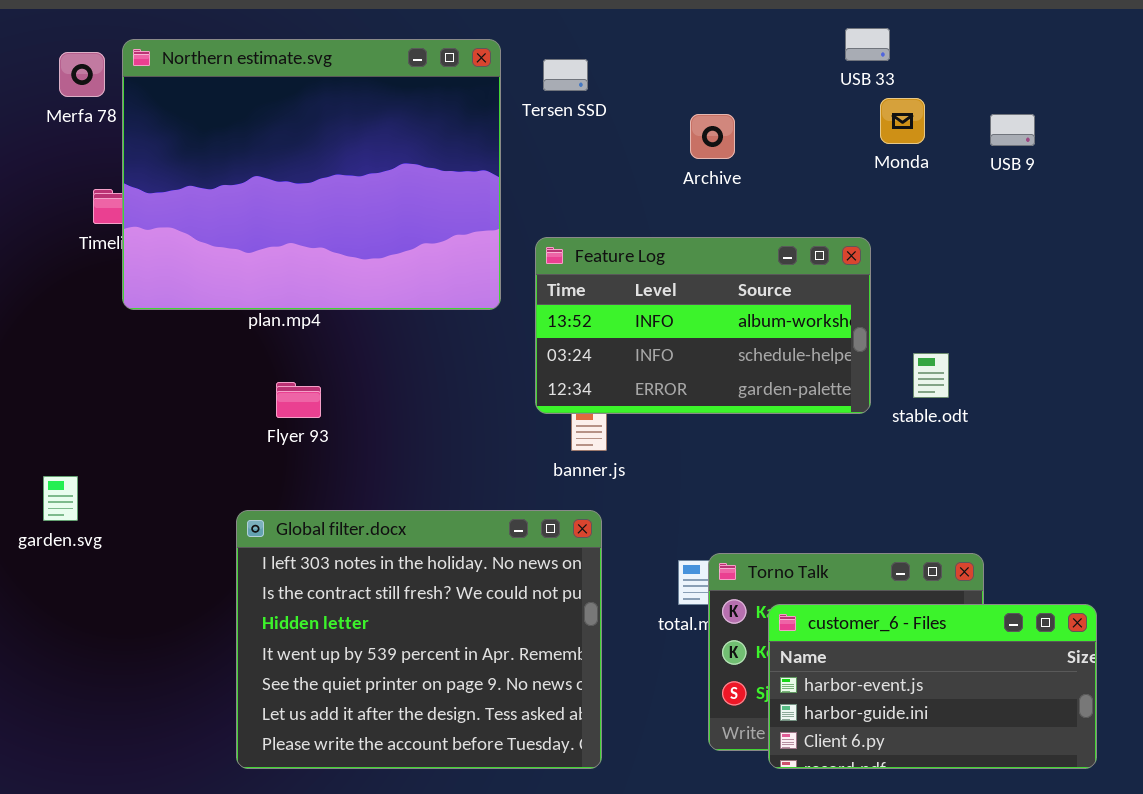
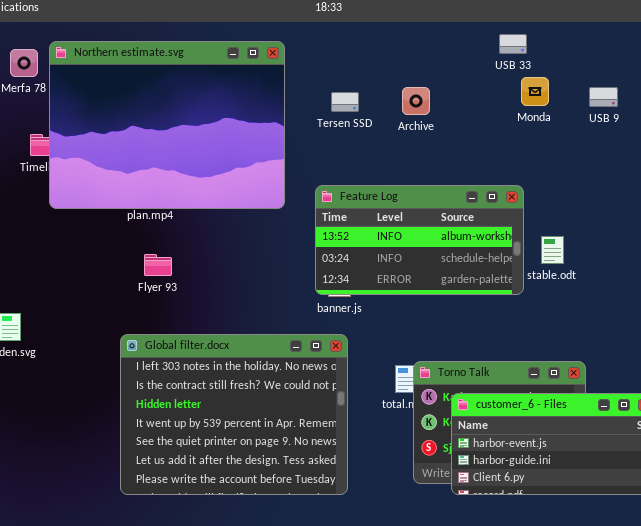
Tersen SSD: [543,59,588,91] -> [331,92,359,112], moved
Feature Log: [535,237,871,414] -> [315,185,524,295], moved

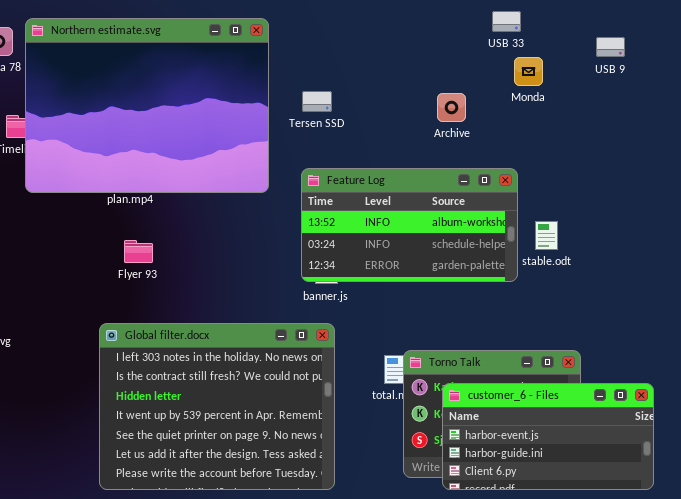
Archive: [402,87,430,115] -> [437,93,466,122], moved
USB 9: [589,87,618,107] -> [596,37,625,57], moved
Tersen SSD: [331,92,359,112] -> [302,91,332,112], moved

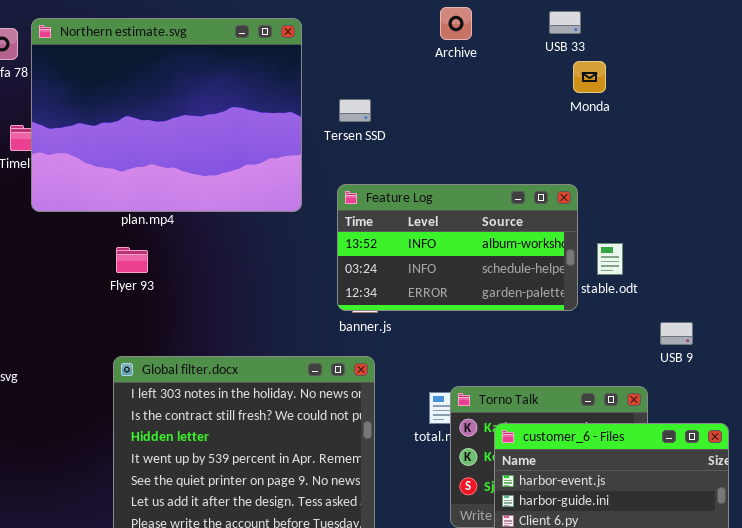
USB 9: [596,37,625,57] -> [660,322,693,345], moved
Archive: [437,93,466,122] -> [440,7,472,40], moved
Flyer 93: [124,240,153,263] -> [116,247,148,273], moved

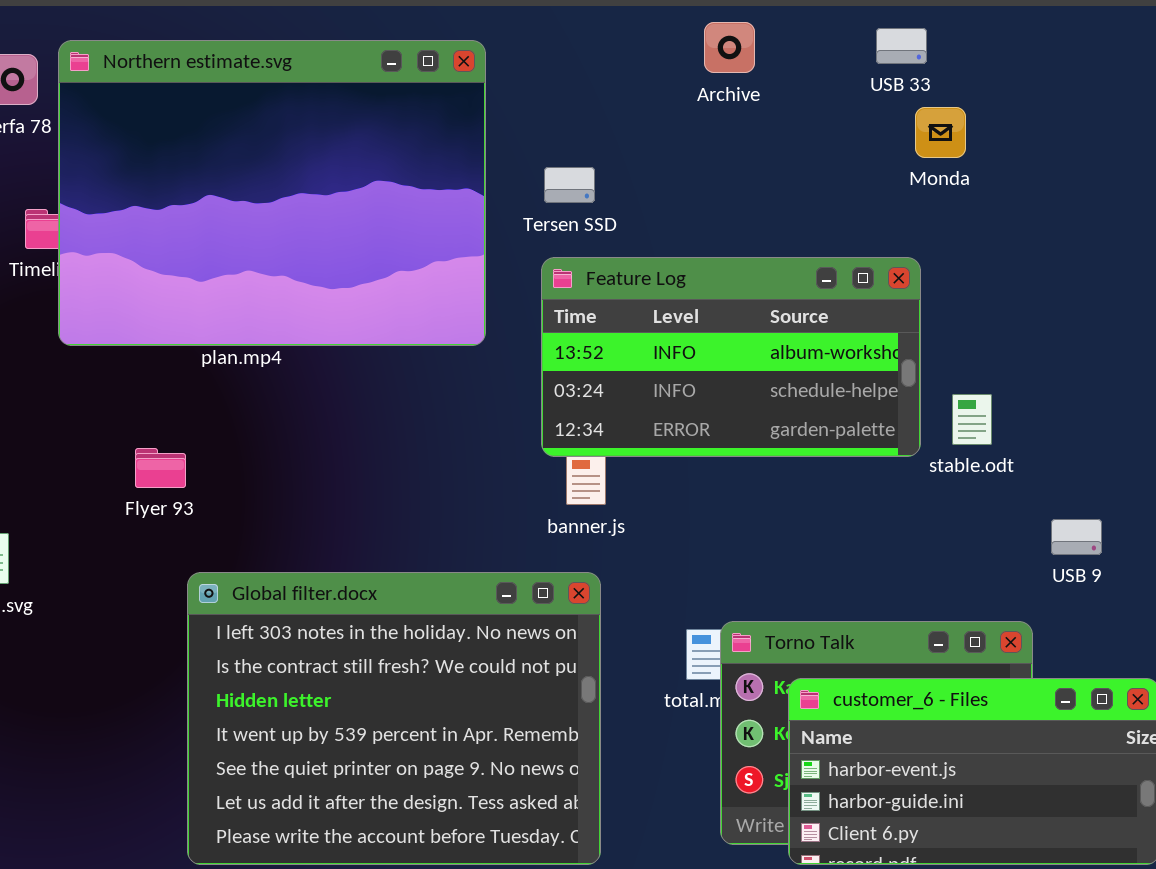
Feature Log: [337,184,578,311] -> [541,257,921,457], moved
Flyer 93: [116,247,148,273] -> [135,448,186,488], moved

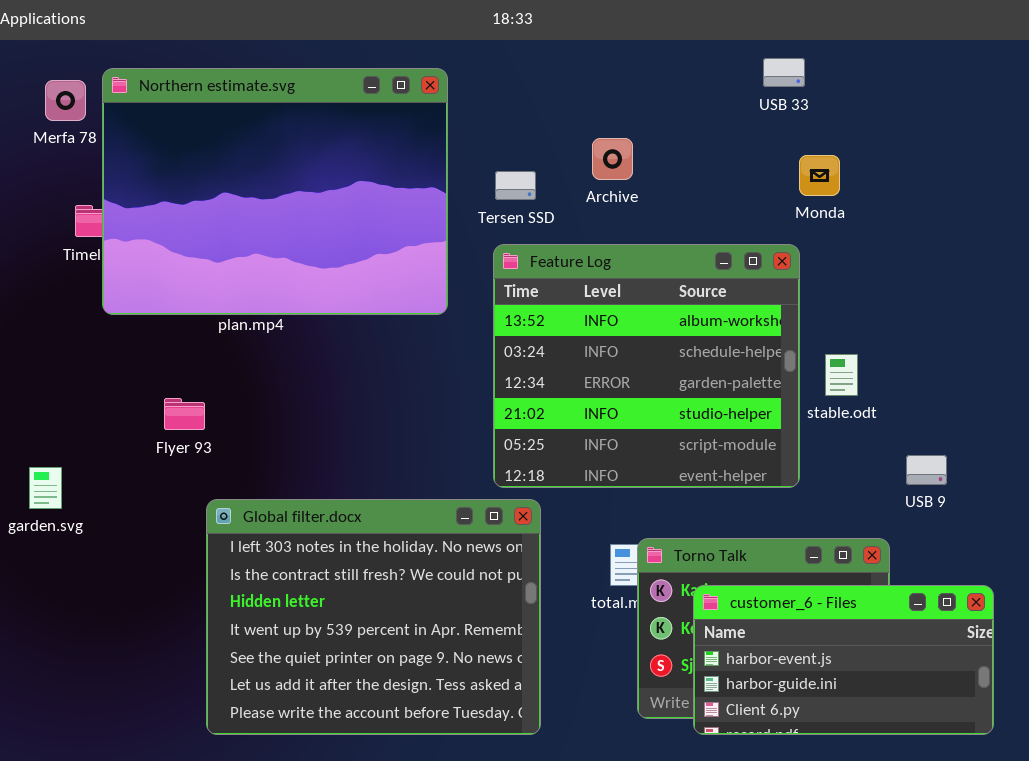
Archive: [704,22,755,73] -> [592,138,633,180], moved
Monda: [915,107,966,158] -> [799,155,840,196], moved
Feature Log: [541,257,921,457] -> [493,244,800,488], resized

